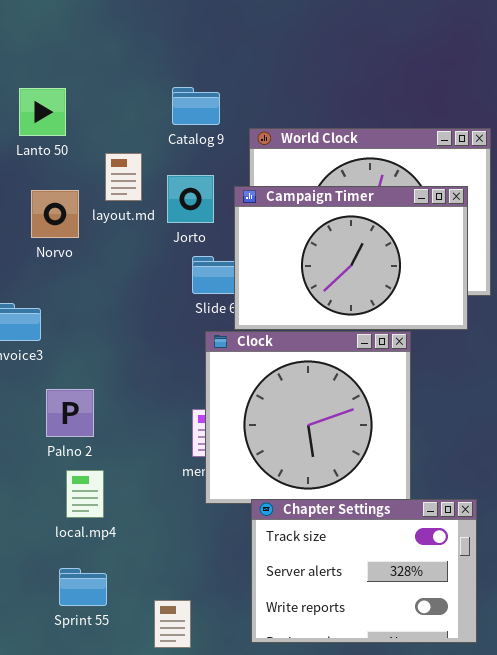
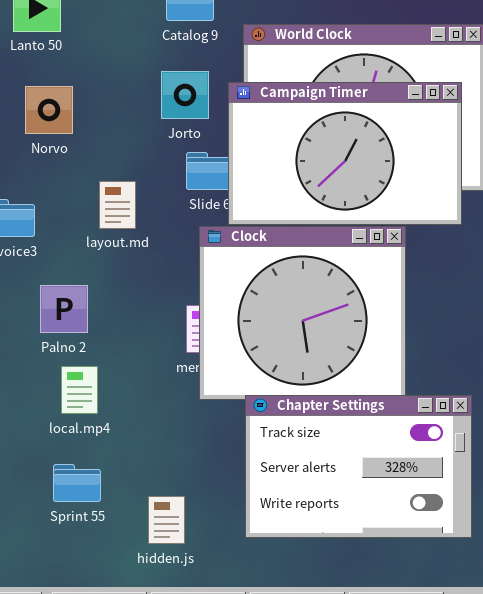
layout.md: [105,153,142,201] -> [99,181,136,229], moved

